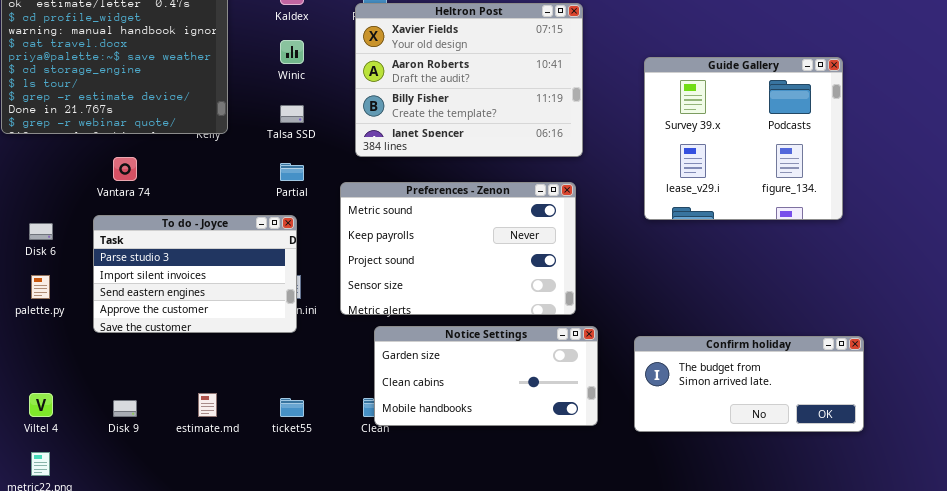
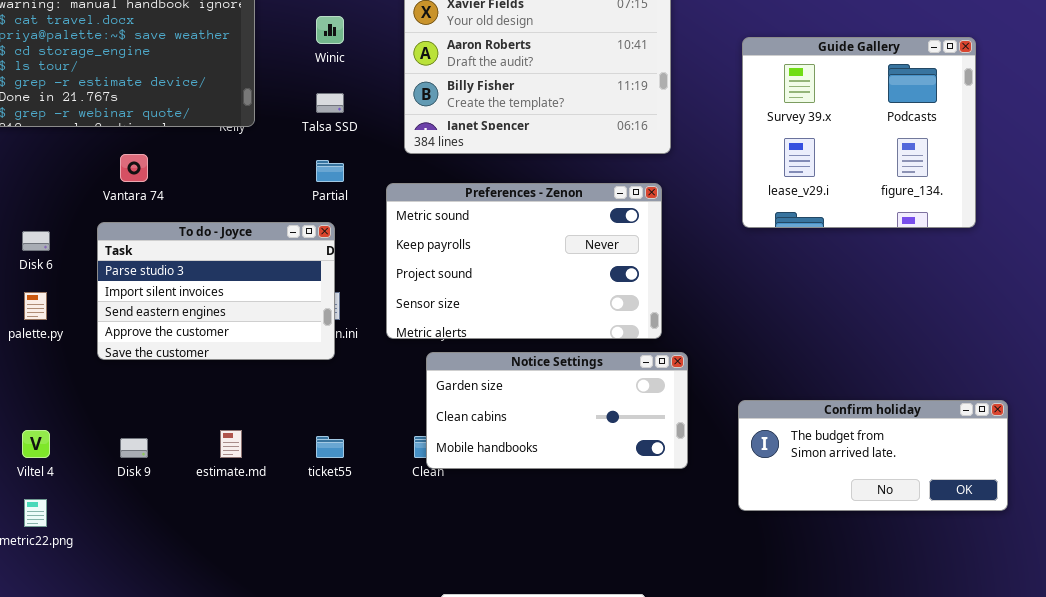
Confirm holiday: [634,336,864,432] -> [738,400,1008,511], moved

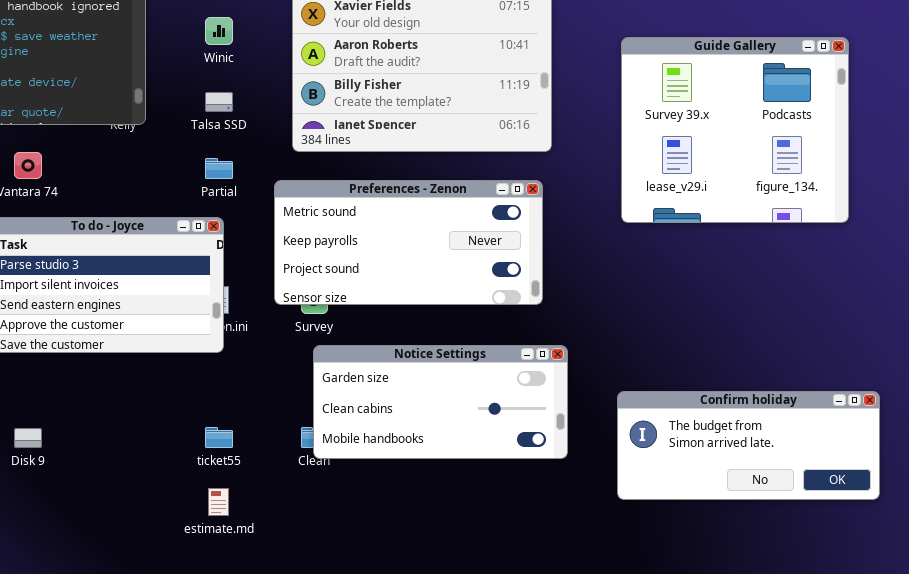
Preferences - Zenon: [386,183,662,339] -> [274,180,543,305], resized
estimate.md: [220,430,242,458] -> [208,488,229,516], moved

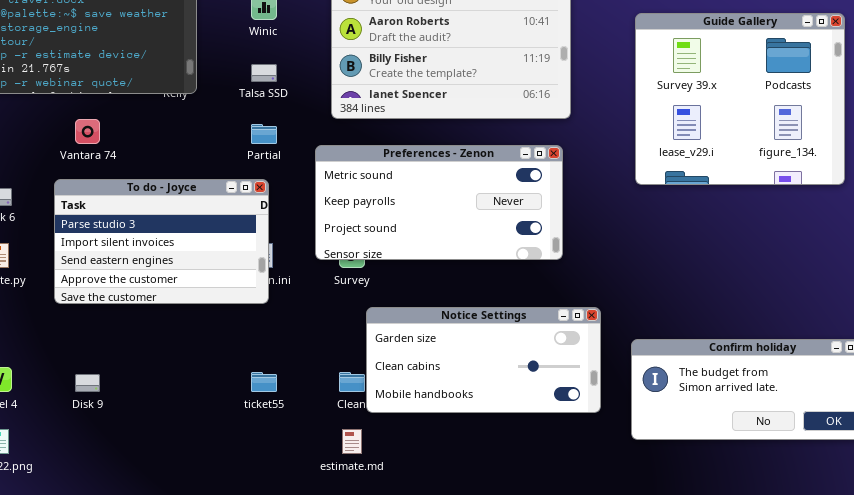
Notice Settings: [313,345,568,459] -> [366,307,601,413], moved
estimate.md: [208,488,229,516] -> [342,429,362,454], moved

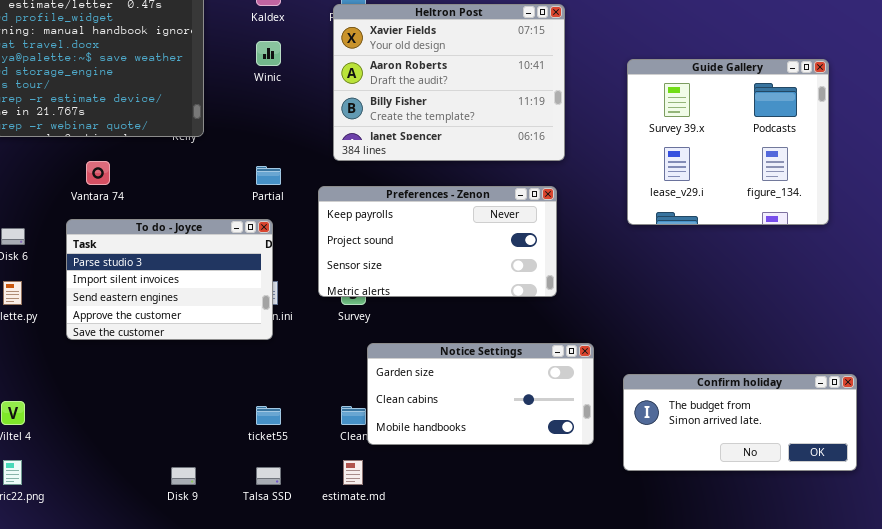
Talsa SSD: [251,64,277,82] -> [256,467,281,485], moved
Preferences - Zenon: [315,145,563,260] -> [318,186,557,297], scrolled down 1 row
Disk 9: [75,374,100,392] -> [171,467,196,485], moved

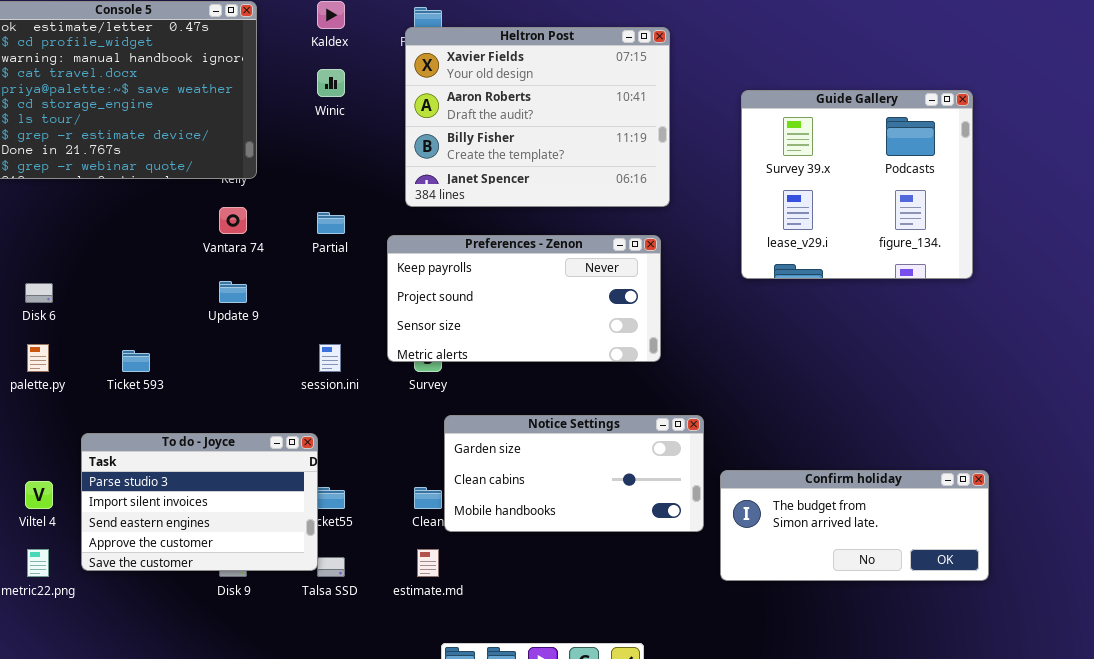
Vantara 74: [86,161,110,185] -> [219,207,247,234], moved
To do - Joyce: [66,219,273,340] -> [81,433,318,571], moved
Confirm holiday: [623,374,857,471] -> [720,470,989,581], moved

